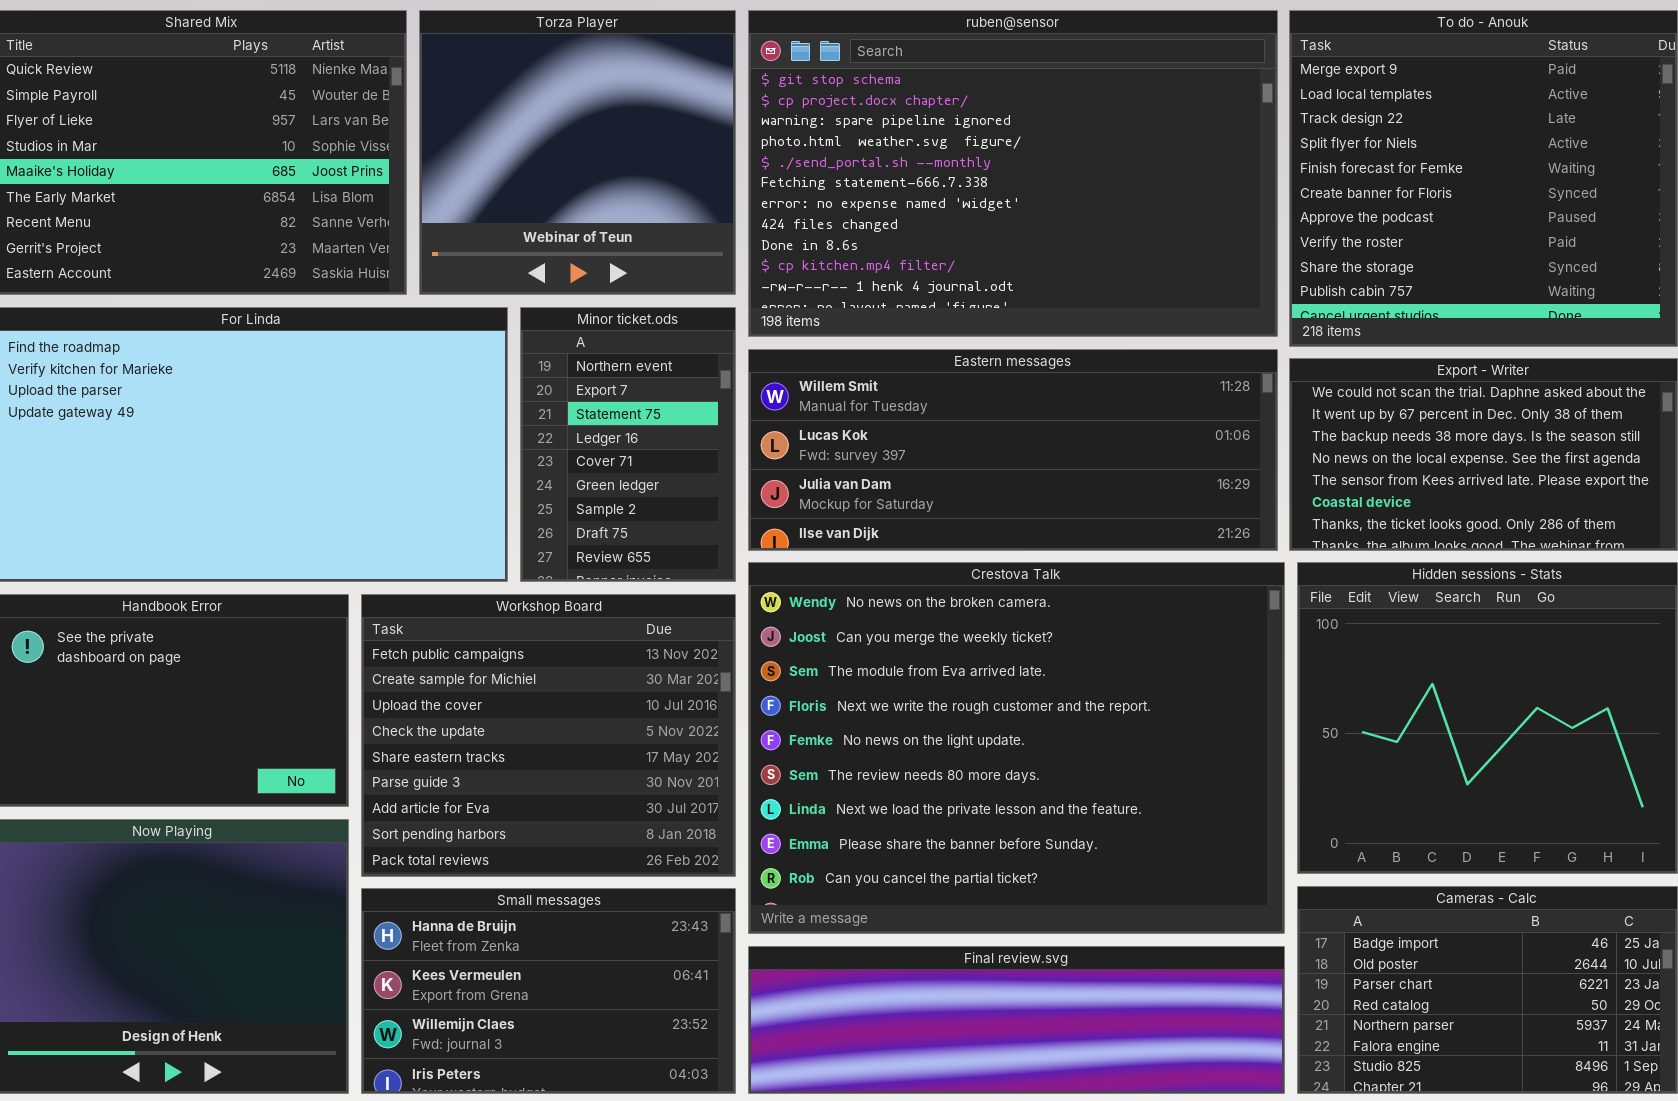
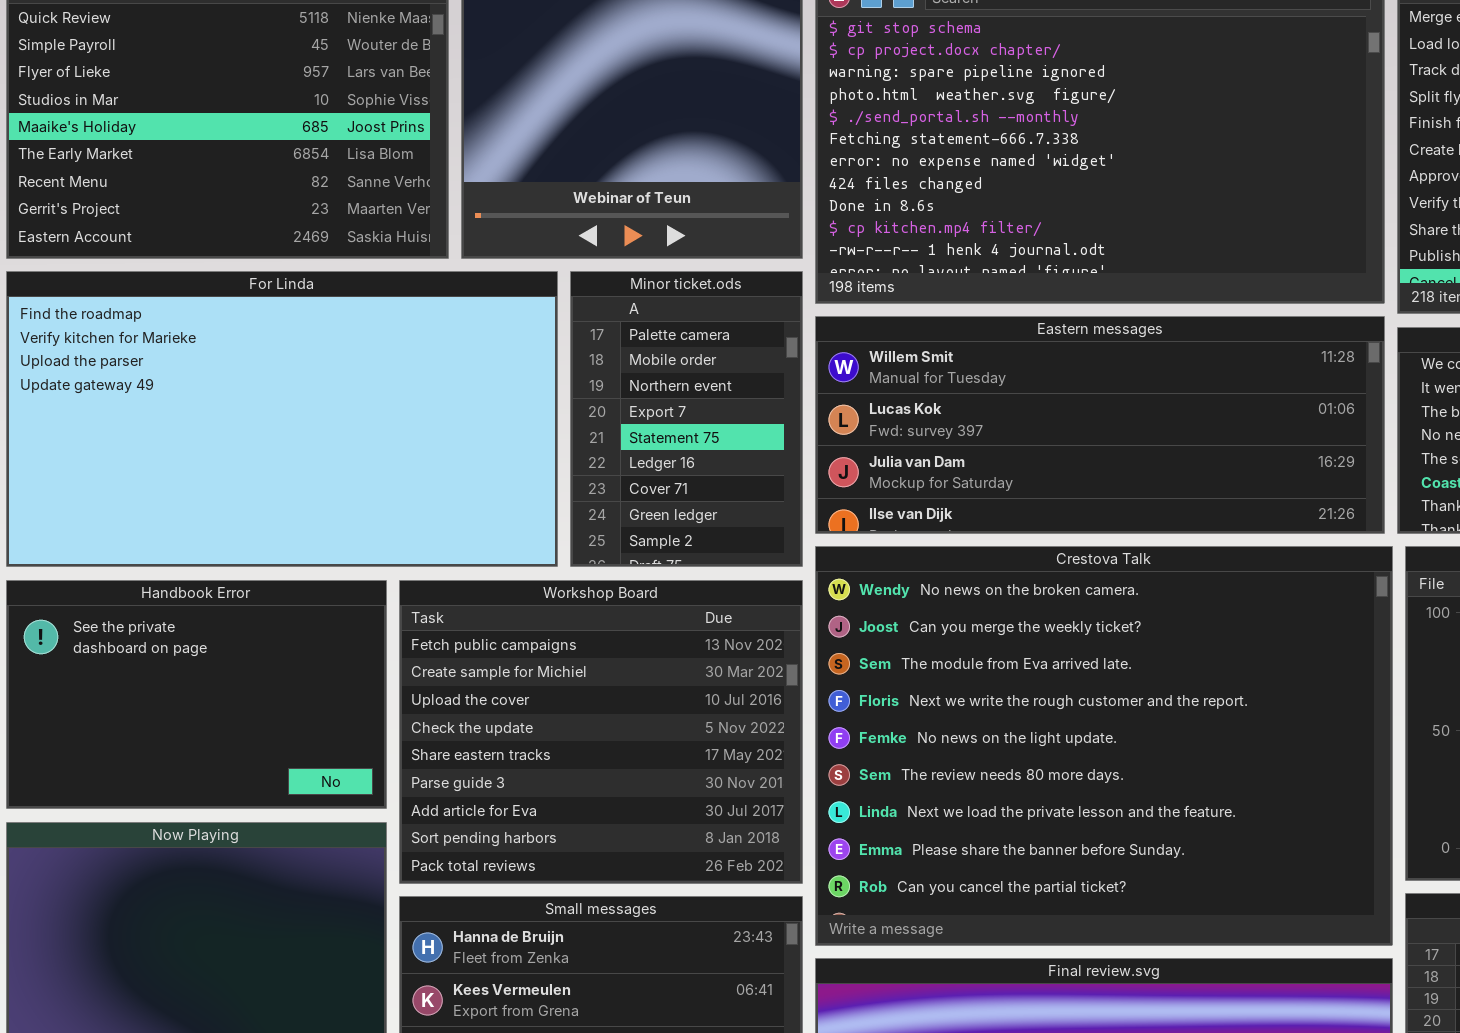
Minor ticket.ods: [520,307,736,582] -> [570,271,803,567], scrolled up 2 rows

